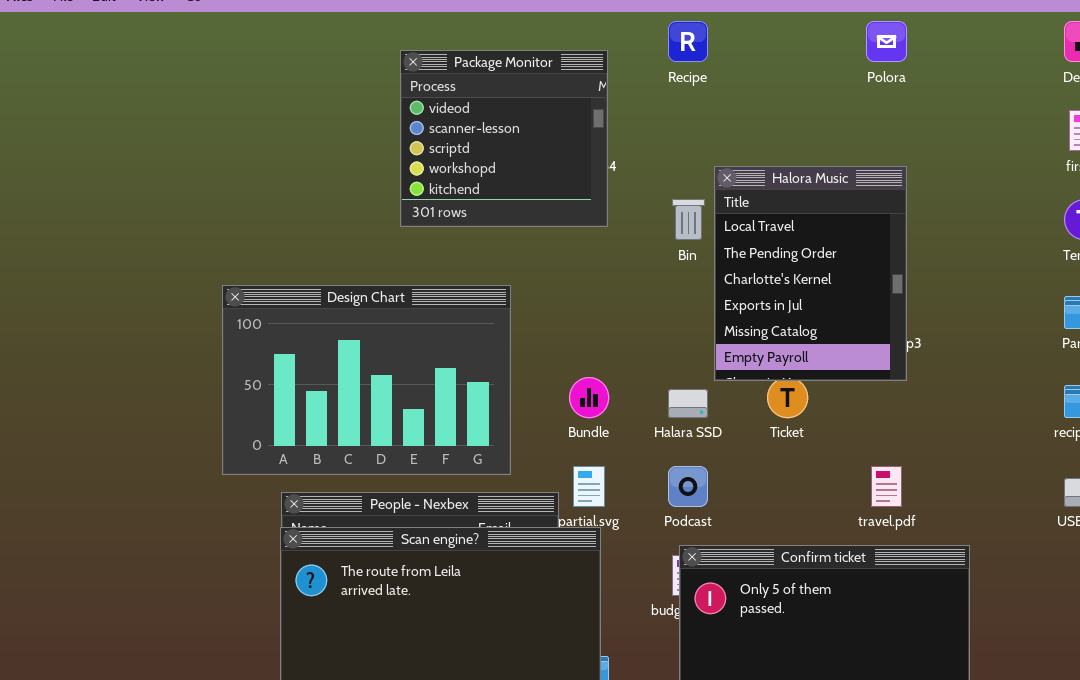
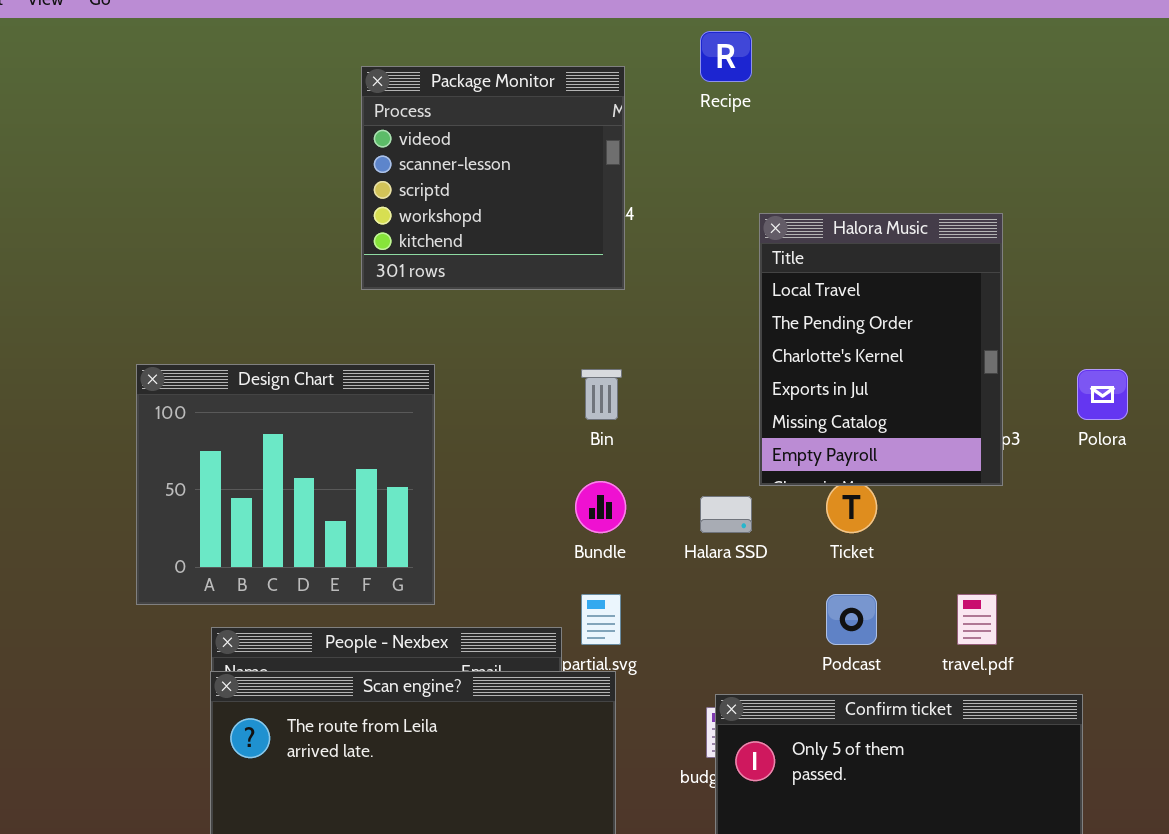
Polora: [866,21,907,62] -> [1077,369,1128,420], moved
Bin: [672,199,705,240] -> [581,369,622,420], moved
Design Chart: [222,285,511,475] -> [136,364,435,605], resized
Podcast: [668,466,708,507] -> [826,594,877,645], moved

